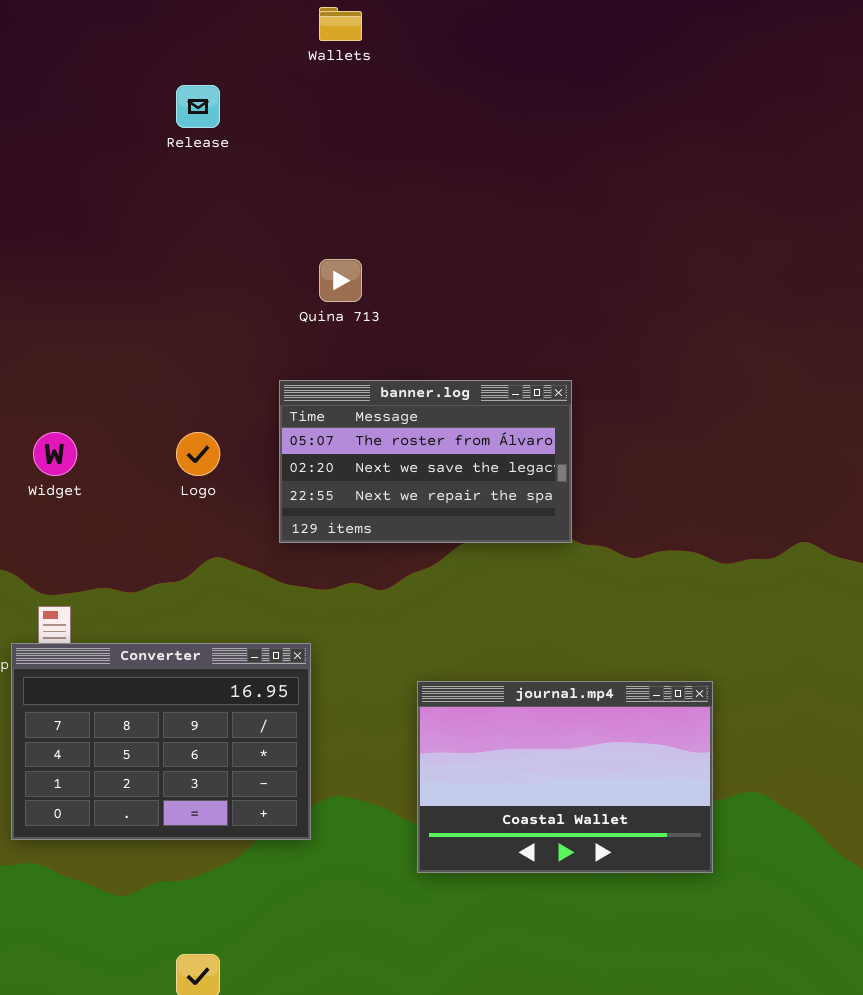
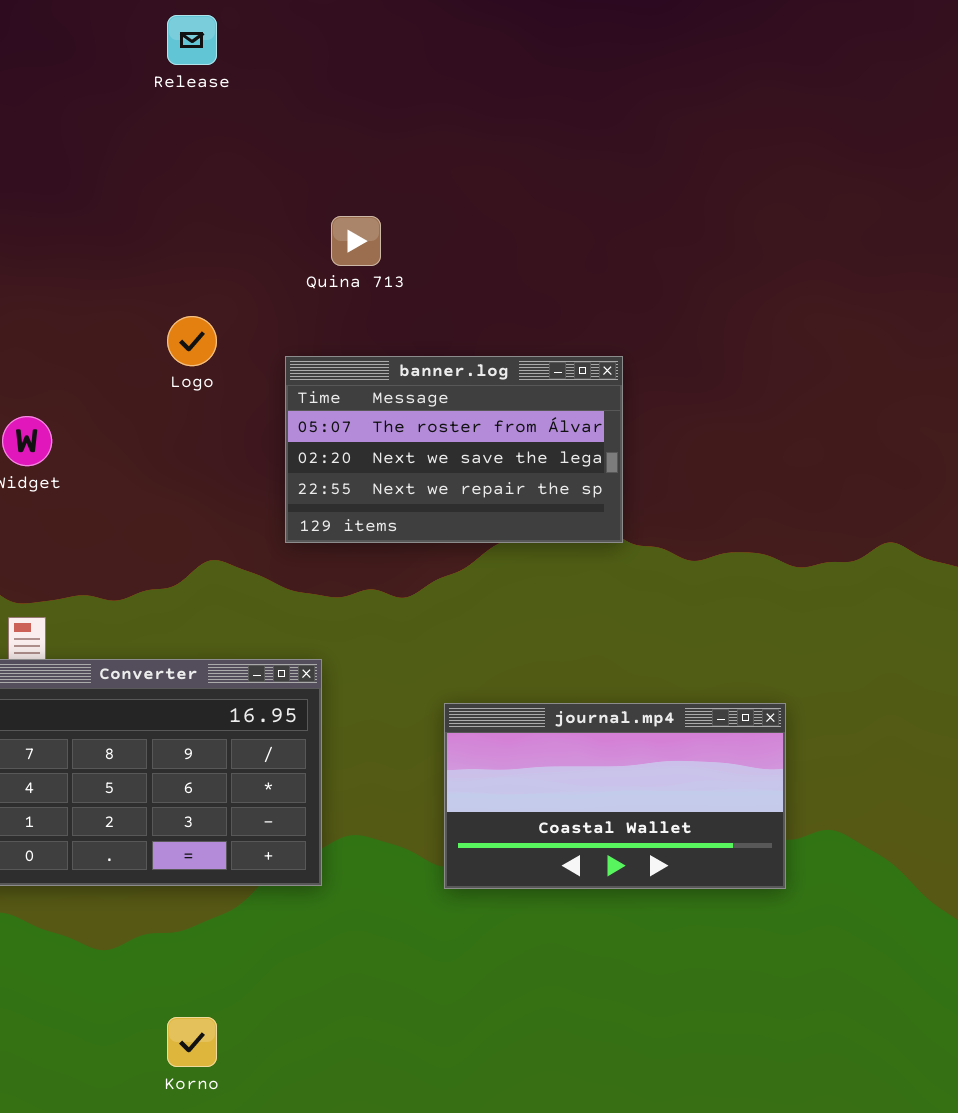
Logo: [176,432,220,476] -> [167,316,217,366], moved
journal.mp4: [417,681,713,873] -> [444,703,786,889], resized

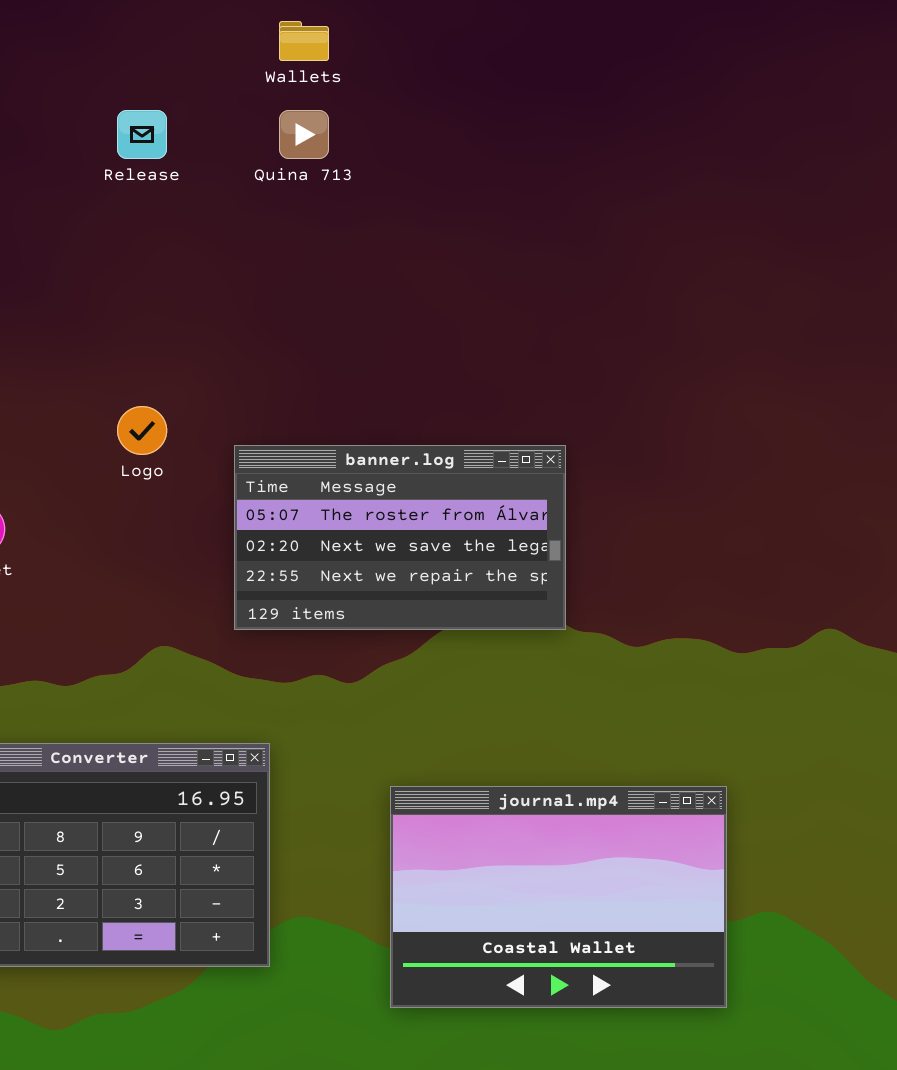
Quina 713: [331,216,381,266] -> [279,110,329,159], moved
journal.mp4: [444,703,786,889] -> [390,786,727,1008], resized

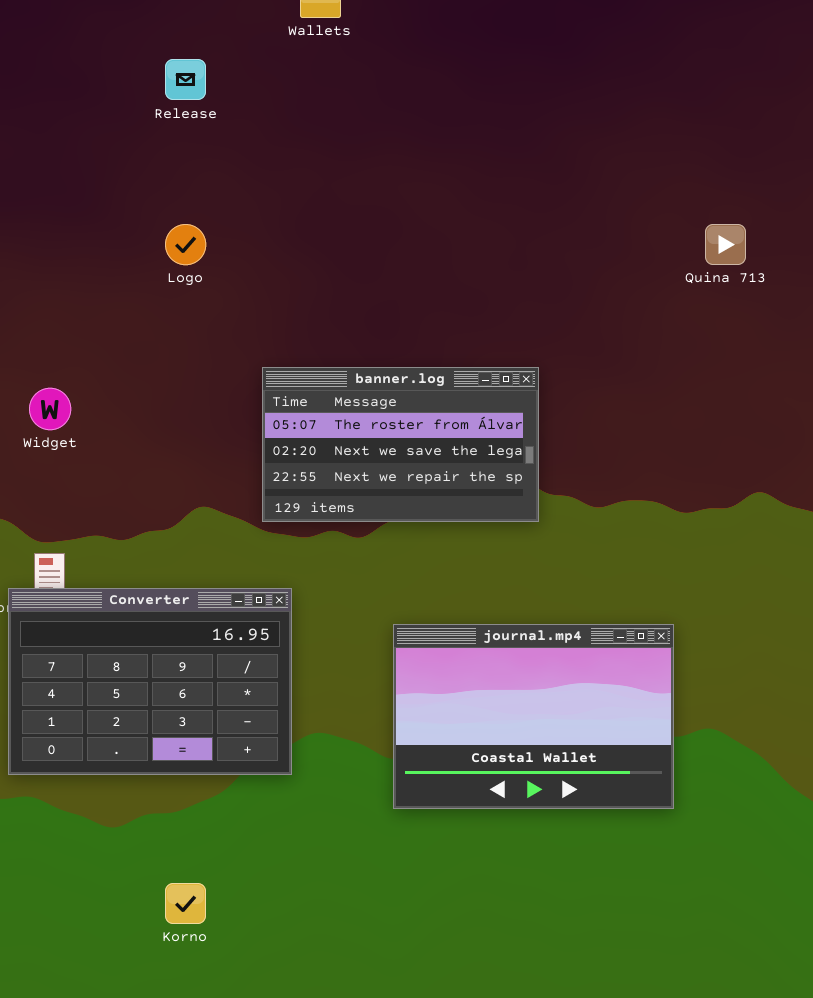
Quina 713: [279,110,329,159] -> [705,224,746,265], moved
Logo: [117,406,167,455] -> [165,224,206,265], moved
banner.log: [234,445,566,630] -> [262,367,539,522], moved

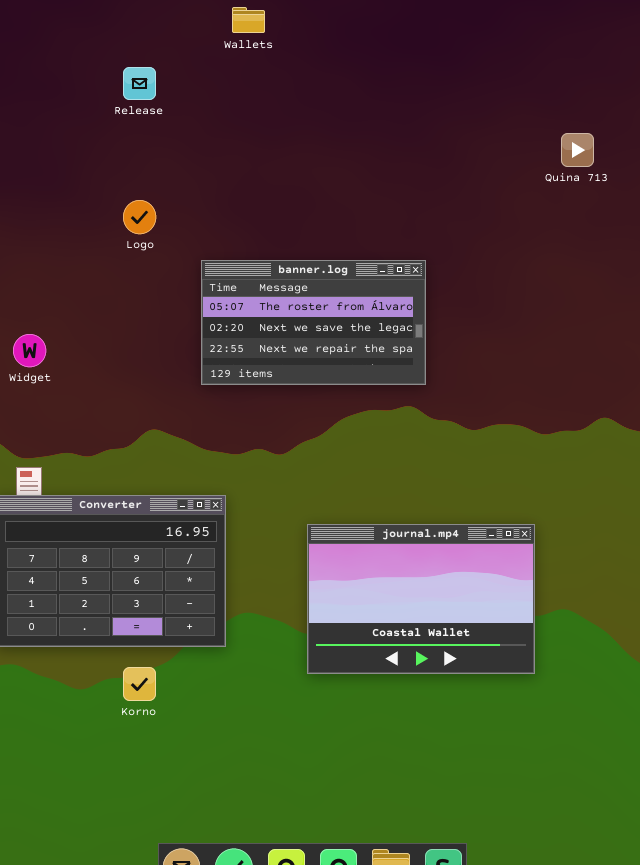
Quina 713: [705,224,746,265] -> [561,133,594,167], moved
banner.log: [262,367,539,522] -> [201,260,426,385], moved
Korno: [165,883,206,924] -> [123,667,156,701], moved

